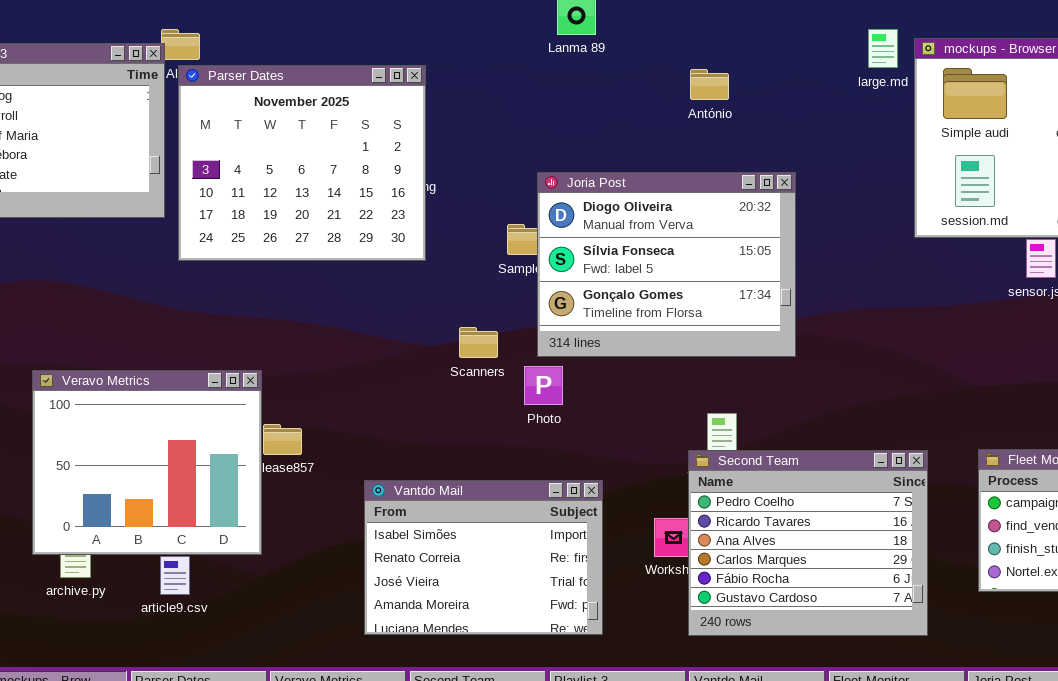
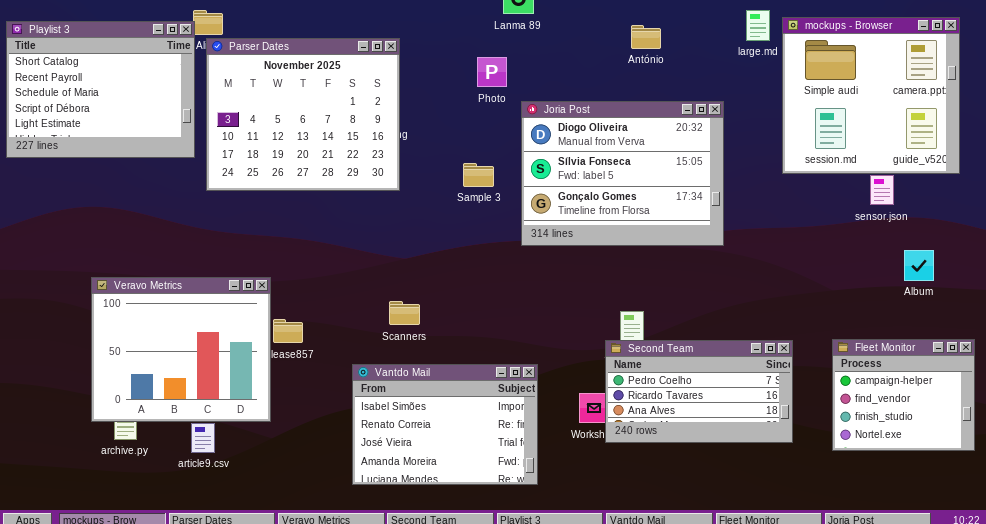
António: [690,69,729,100] -> [631,25,661,49], moved
Joria Post: [537,172,796,357] -> [521,101,724,246], moved
Scanners: [459,327,498,358] -> [389,301,420,325], moved
Photo: [524,366,563,405] -> [477,57,507,87], moved
Second Team: [688,450,928,636] -> [605,340,793,443], resized

